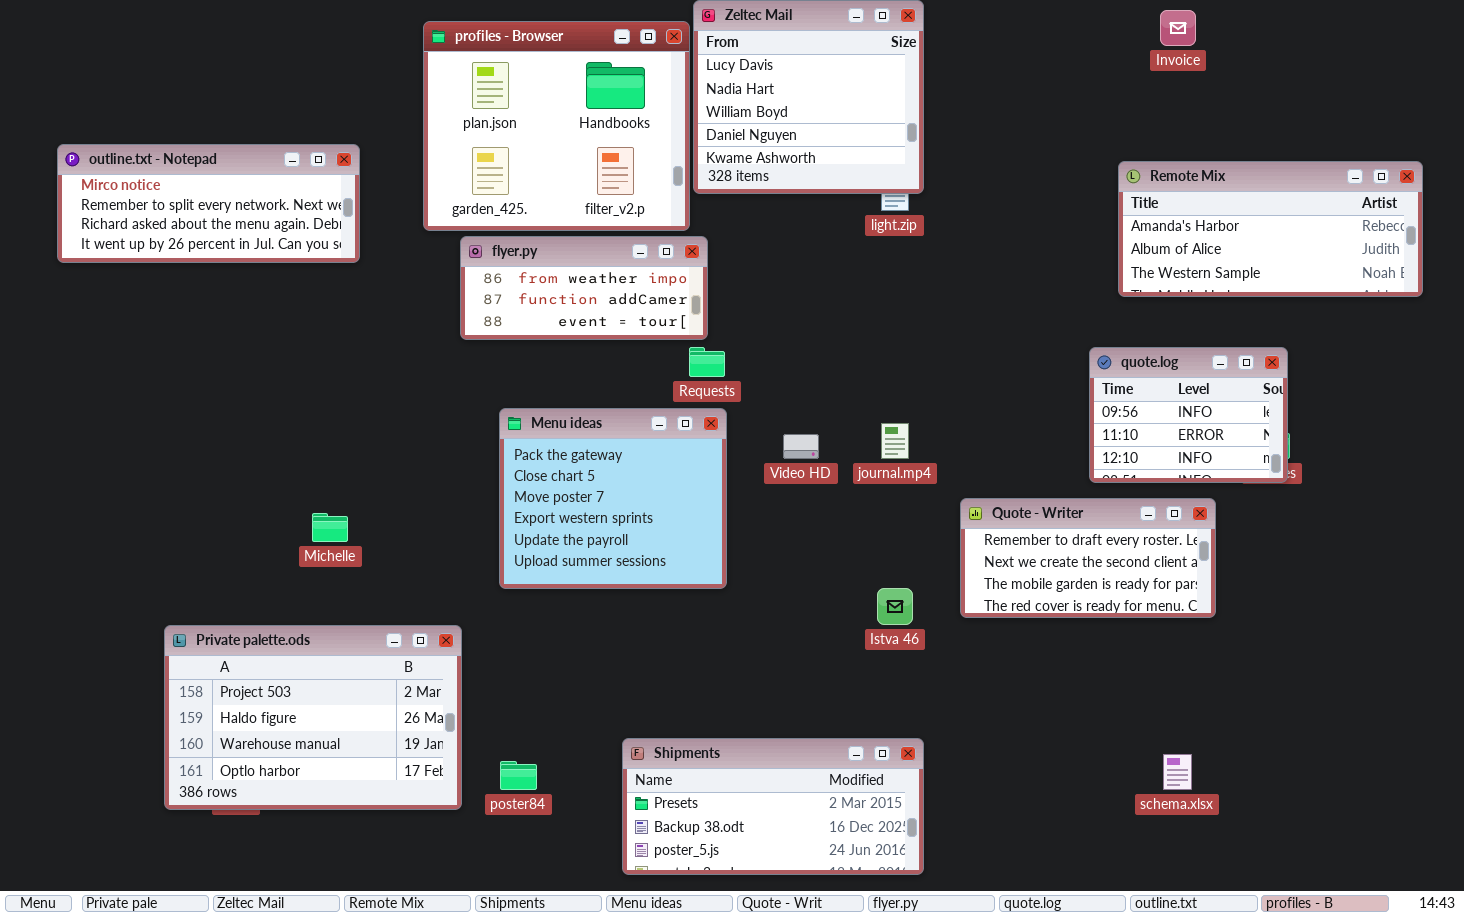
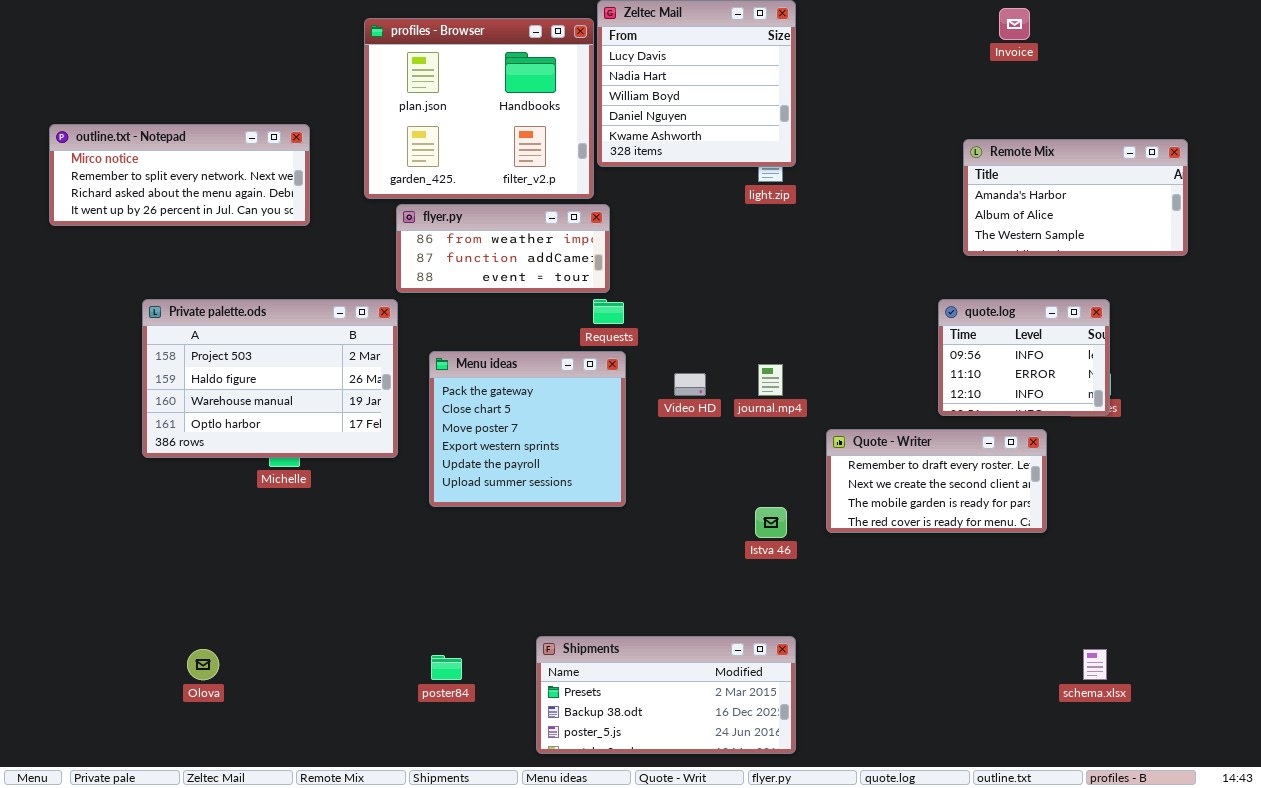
Remote Mix: [1118,161,1423,297] -> [963,139,1188,256], resized
Private palette.ods: [164,625,462,810] -> [142,299,398,458], moved
schema.xlsx: [1163,754,1192,790] -> [1083,649,1107,680], moved

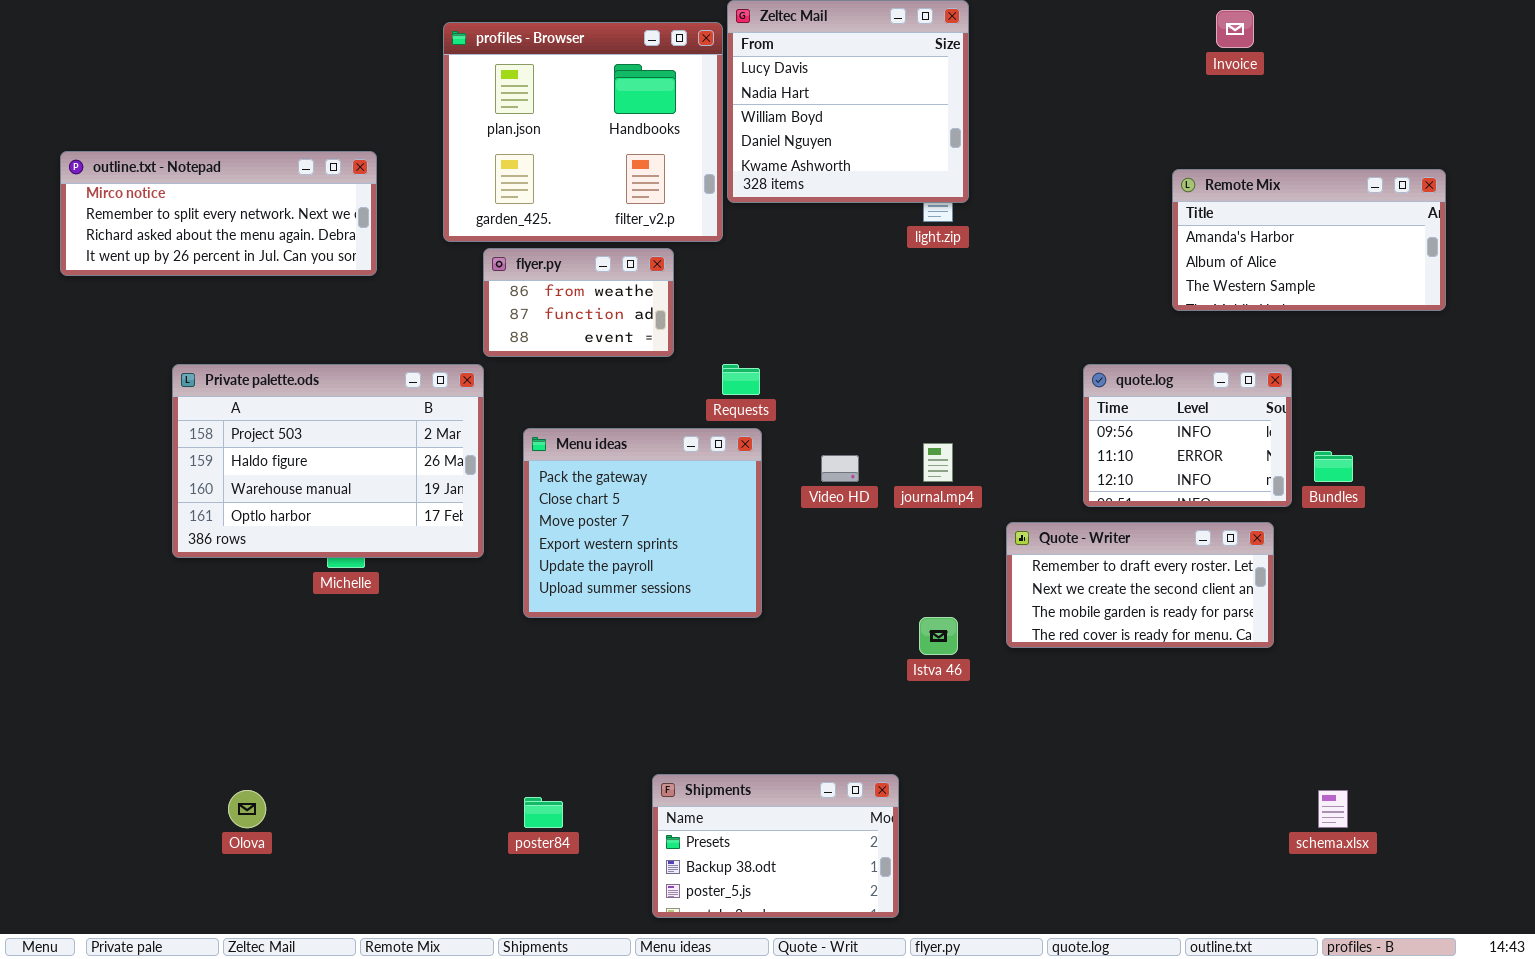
flyer.py: [396,204,610,293] -> [483,248,674,357], resized
quote.log: [938,299,1110,416] -> [1083,364,1292,507], moved
Shipments: [536,636,796,754] -> [652,774,899,918], resized

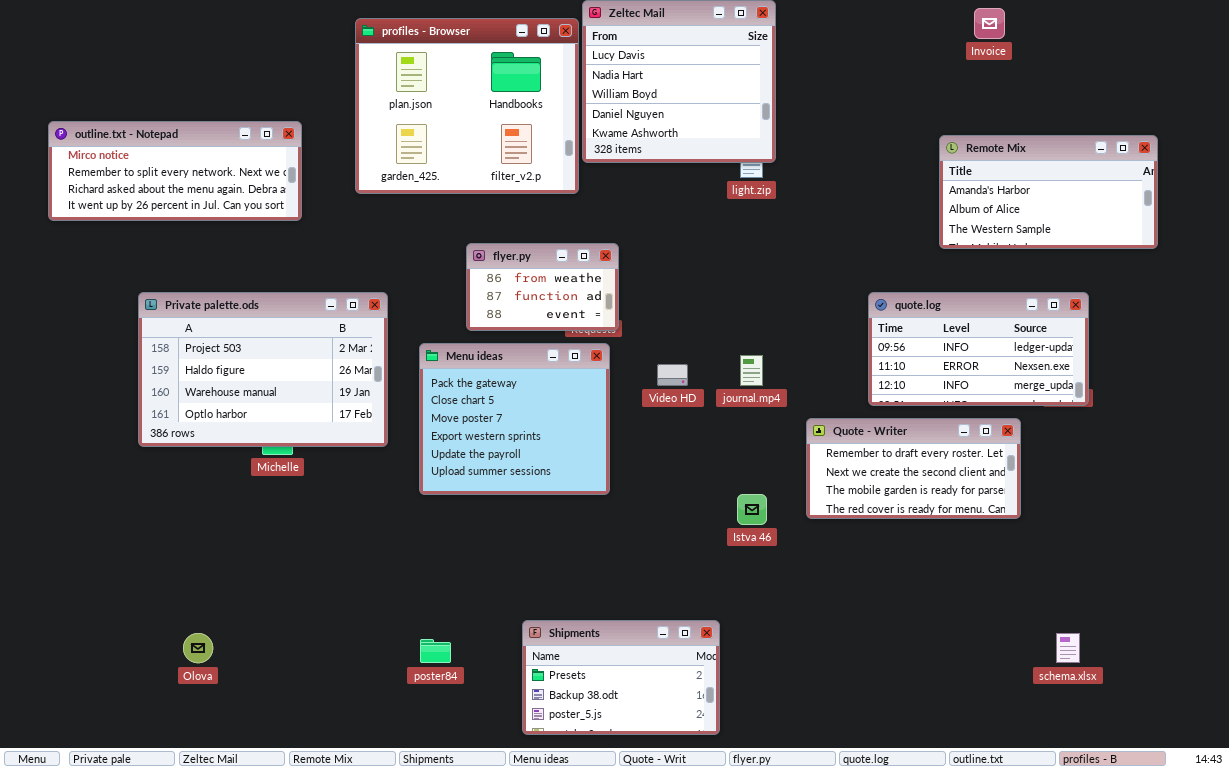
flyer.py: [483,248,674,357] -> [466,243,619,331], moved
quote.log: [1083,364,1292,507] -> [868,292,1089,406], resized

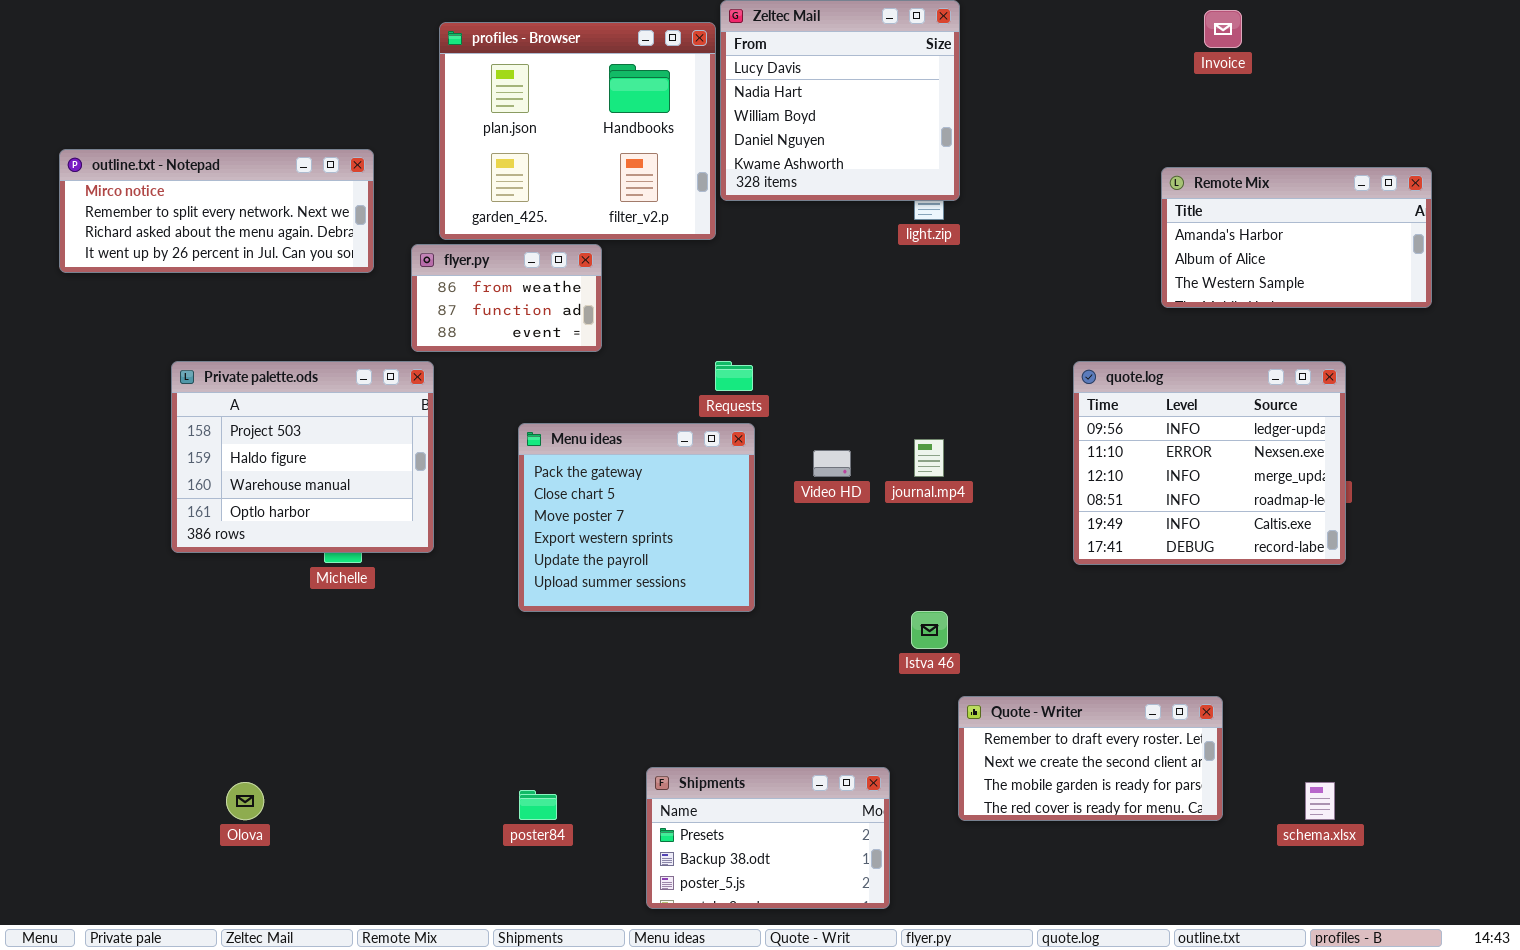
flyer.py: [466,243,619,331] -> [411,244,602,352], moved
Private palette.ods: [138,292,388,447] -> [171,361,434,553], resized
quote.log: [868,292,1089,406] -> [1073,361,1346,565], resized
Quote - Writer: [806,418,1021,519] -> [958,696,1223,821], moved

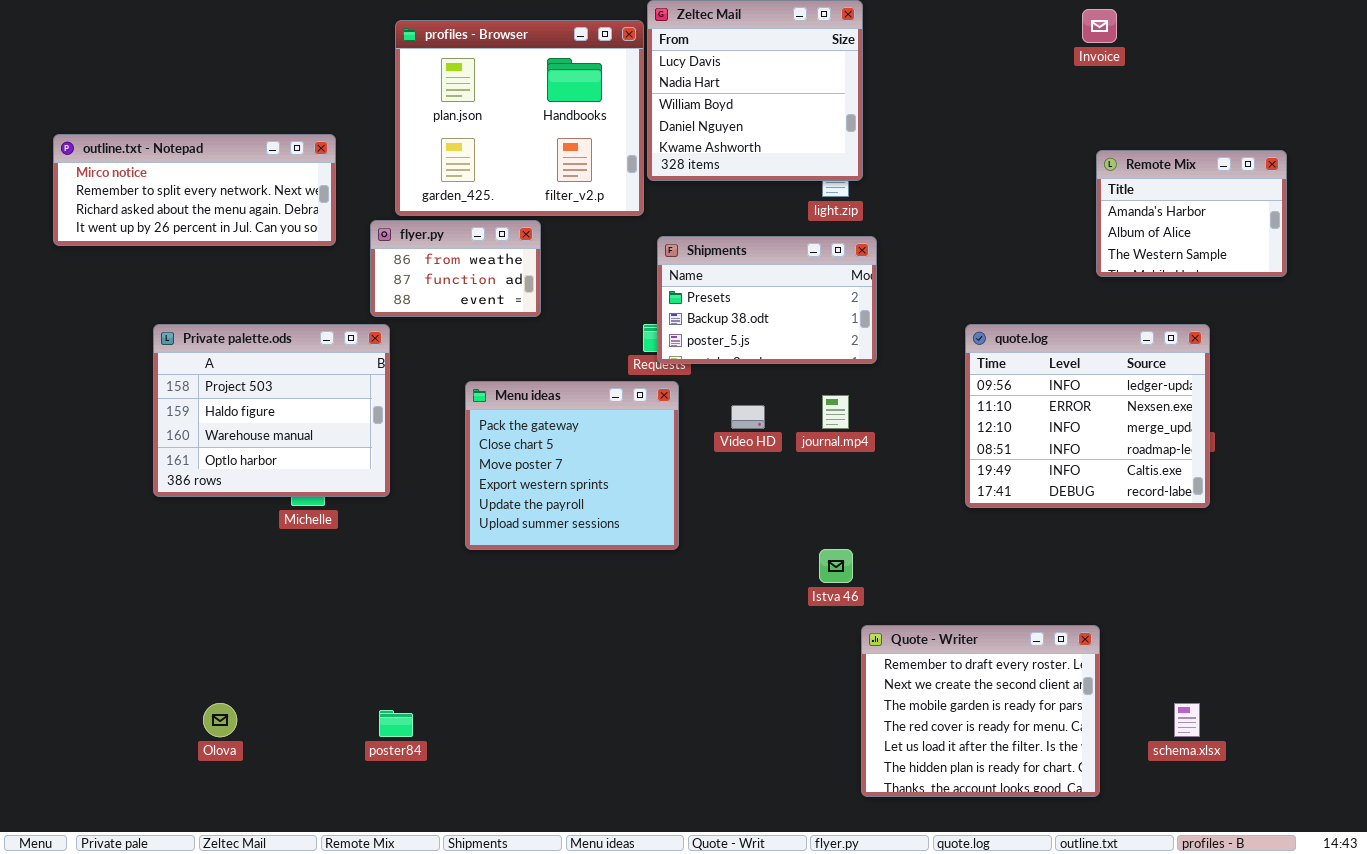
Remote Mix: [1161,167,1432,308] -> [1096,150,1287,277], resized
Quote - Writer: [958,696,1223,821] -> [861,625,1100,797], resized
Shipments: [646,767,890,909] -> [657,236,877,364], moved
poster84: [519,790,557,820] -> [379,710,413,737], moved

